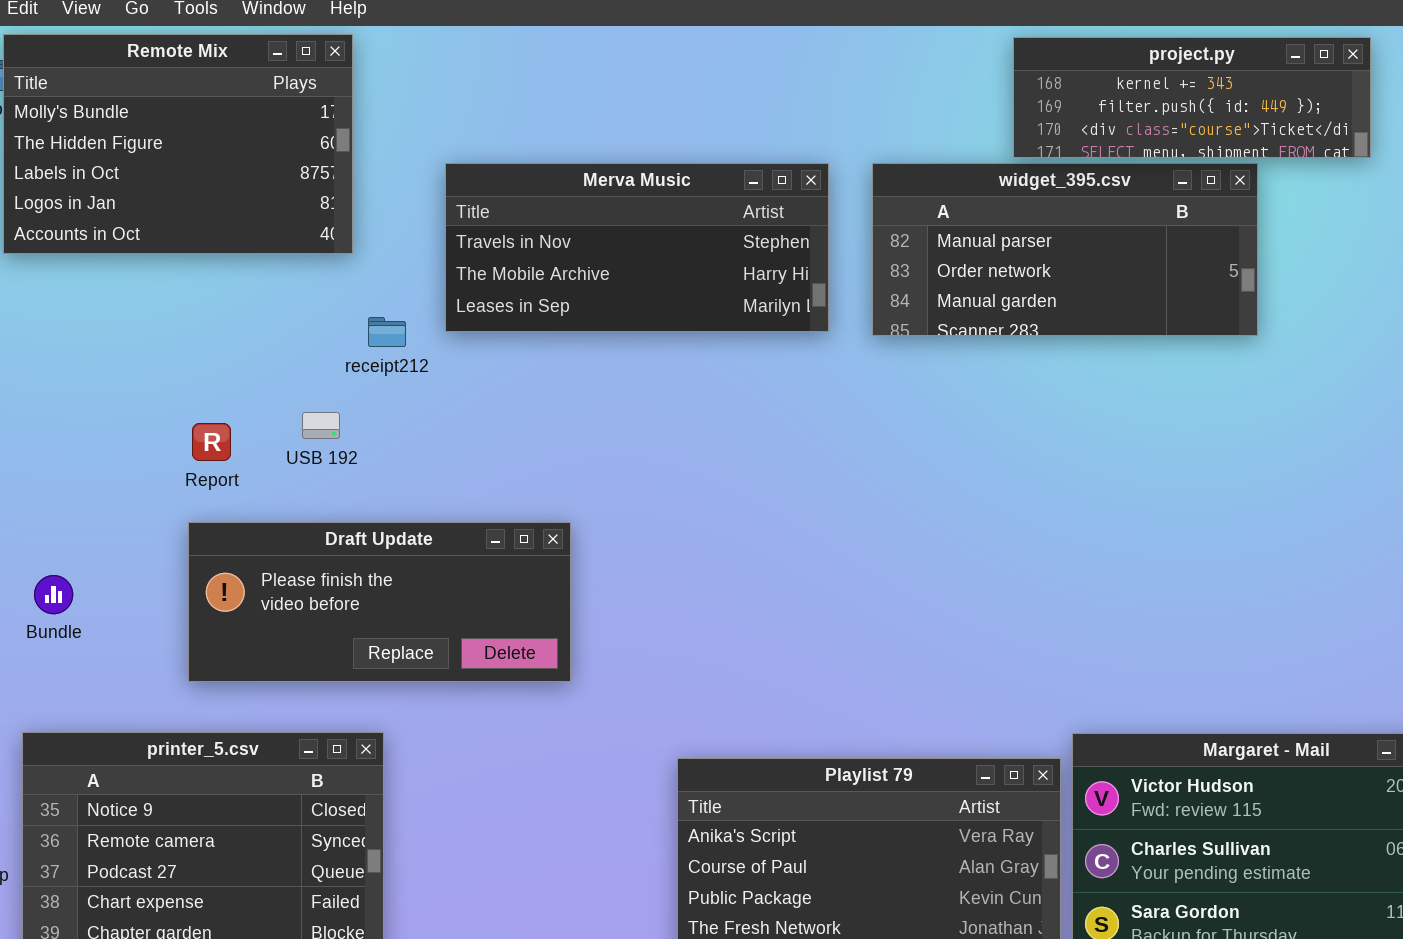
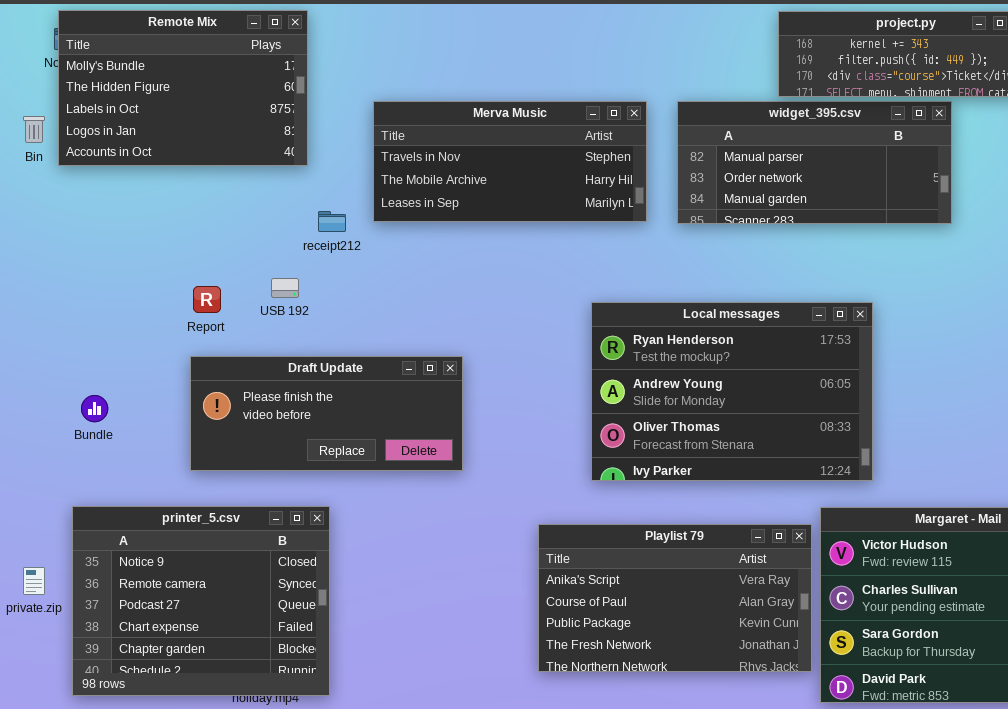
Local messages: none -> [591,302,873,481], opened

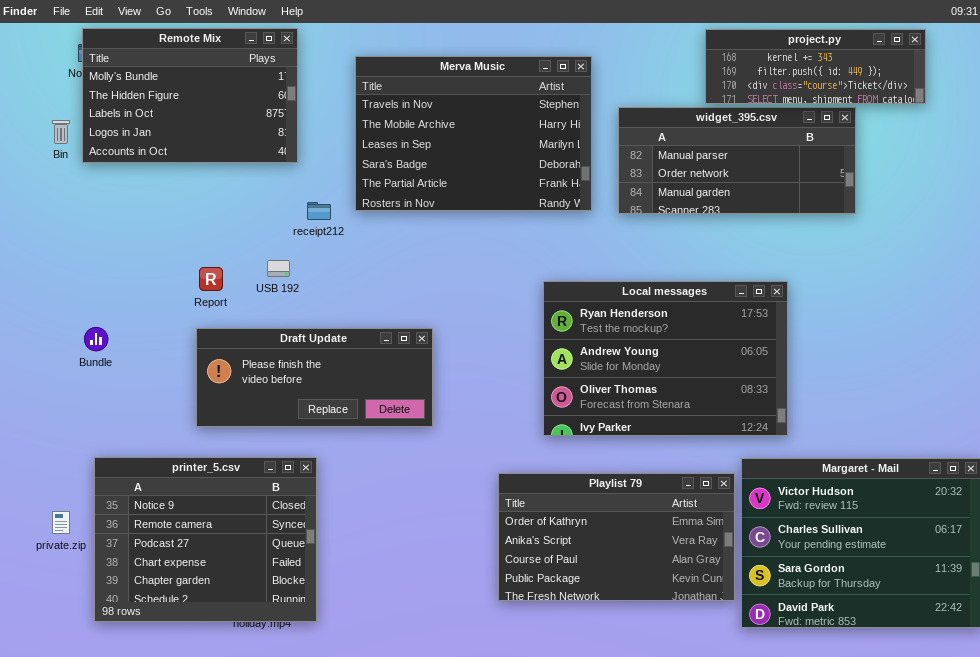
Merva Music: [373,101,647,222] -> [355,56,592,211], resized
Bundle: [81,395,108,422] -> [84,327,108,351], moved
Playlist 79: [538,524,812,672] -> [498,473,735,601], scrolled up 1 row

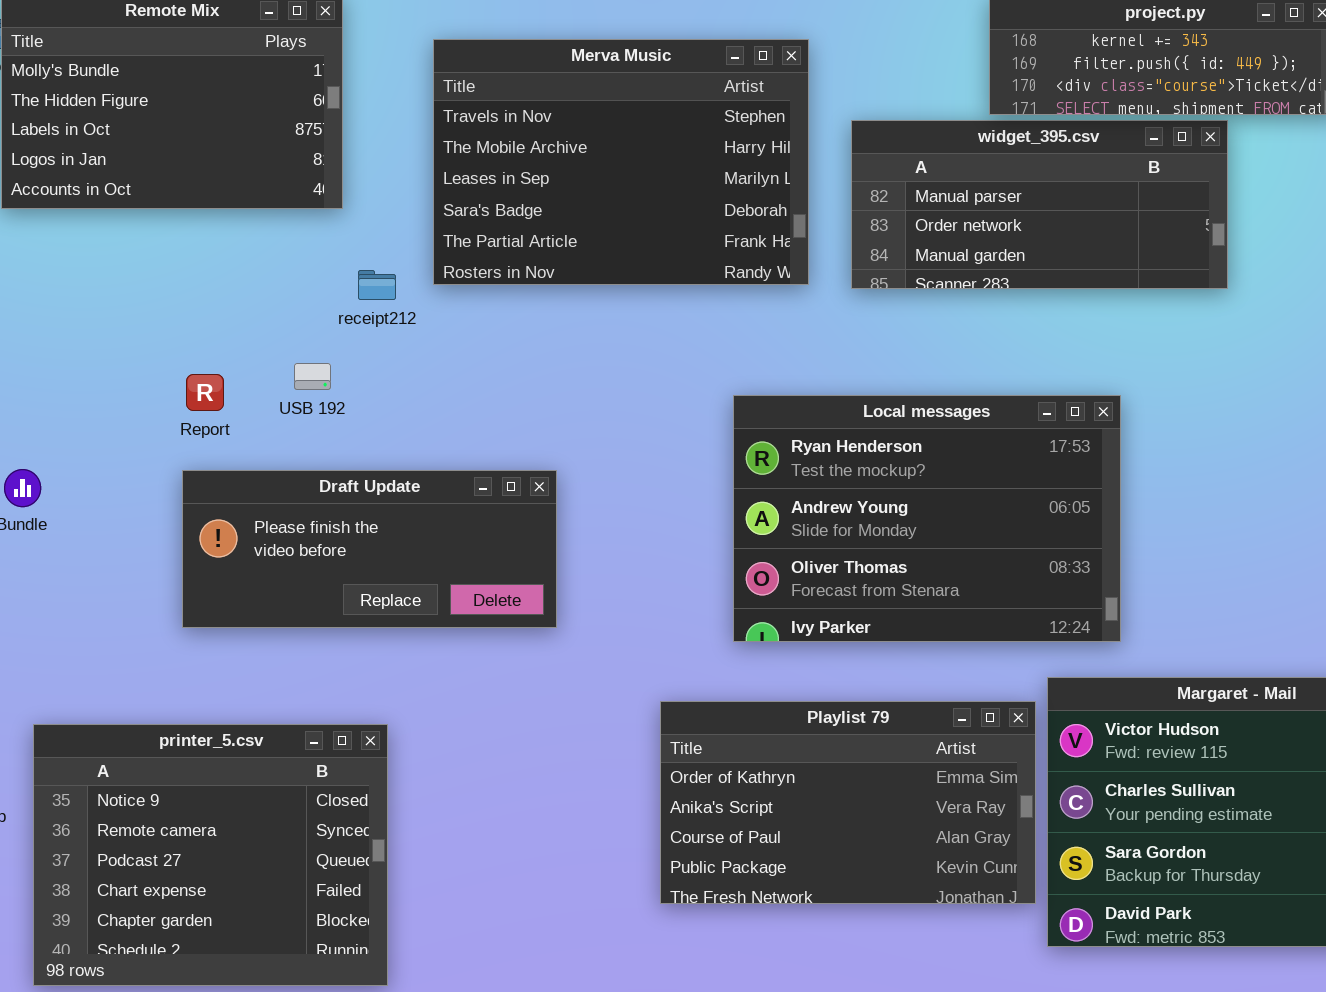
printer_5.csv: [94,457,317,622] -> [33,724,388,986], moved

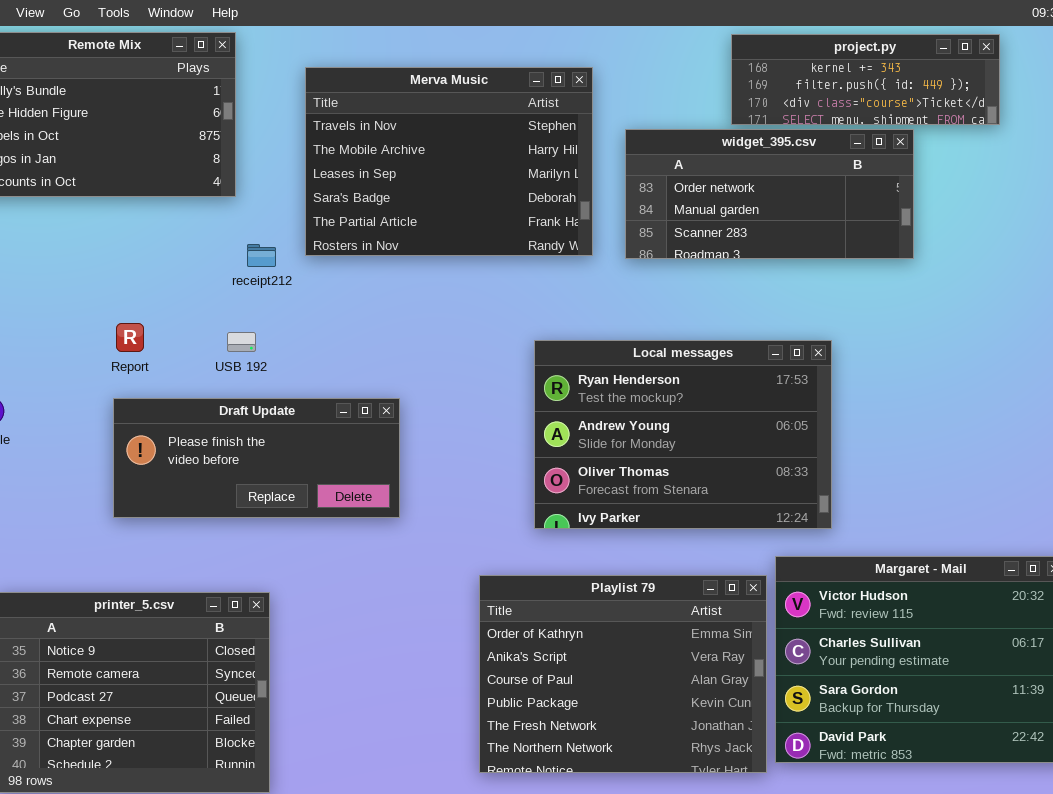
widget_395.csv: [851,120,1228,289] -> [625,129,914,259], scrolled down 1 row
USB 192: [294,363,331,390] -> [227,332,256,352], moved
Playlist 79: [660,701,1036,904] -> [479,575,767,773], resized

